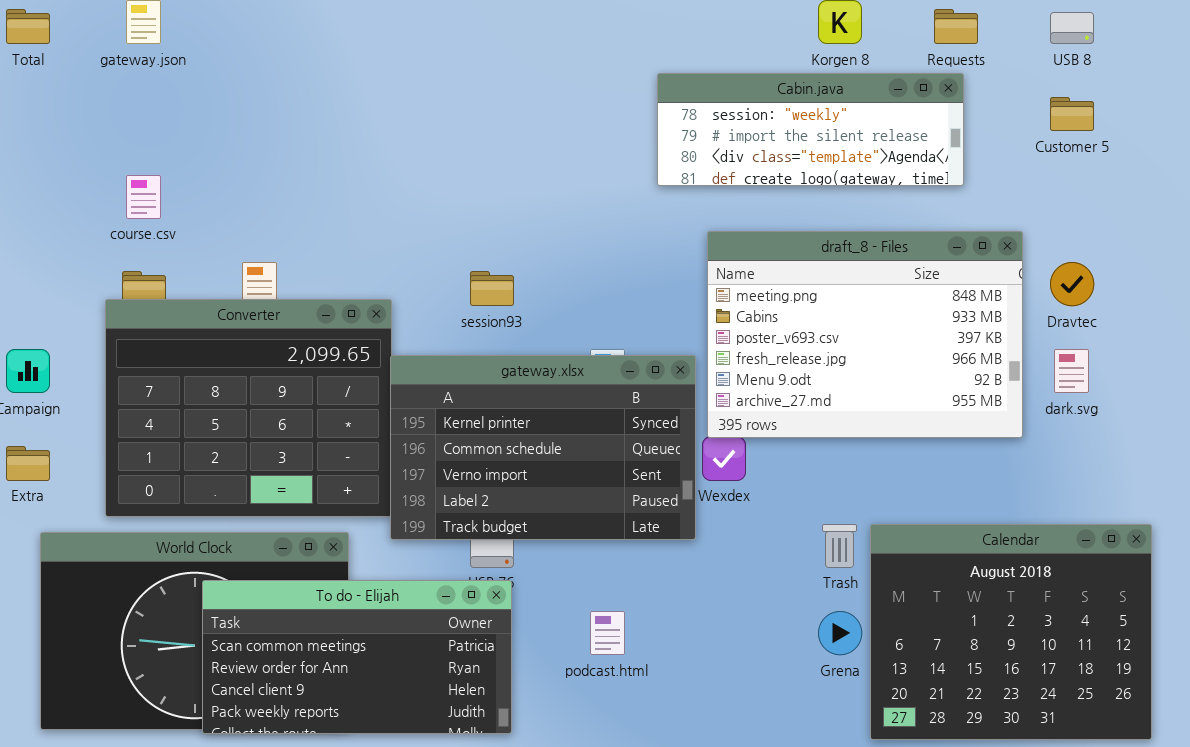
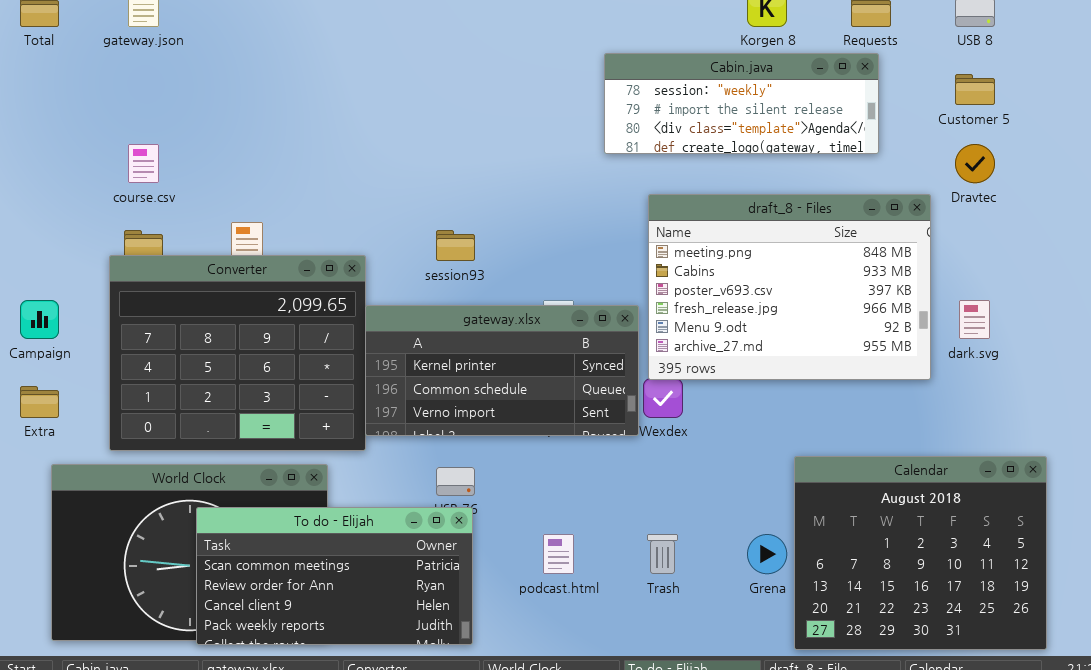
Dravtec: [1050,262,1094,306] -> [955,144,995,183], moved
gateway.xlsx: [390,355,696,540] -> [365,305,639,436], resized
Trash: [822,524,857,568] -> [647,534,678,574], moved

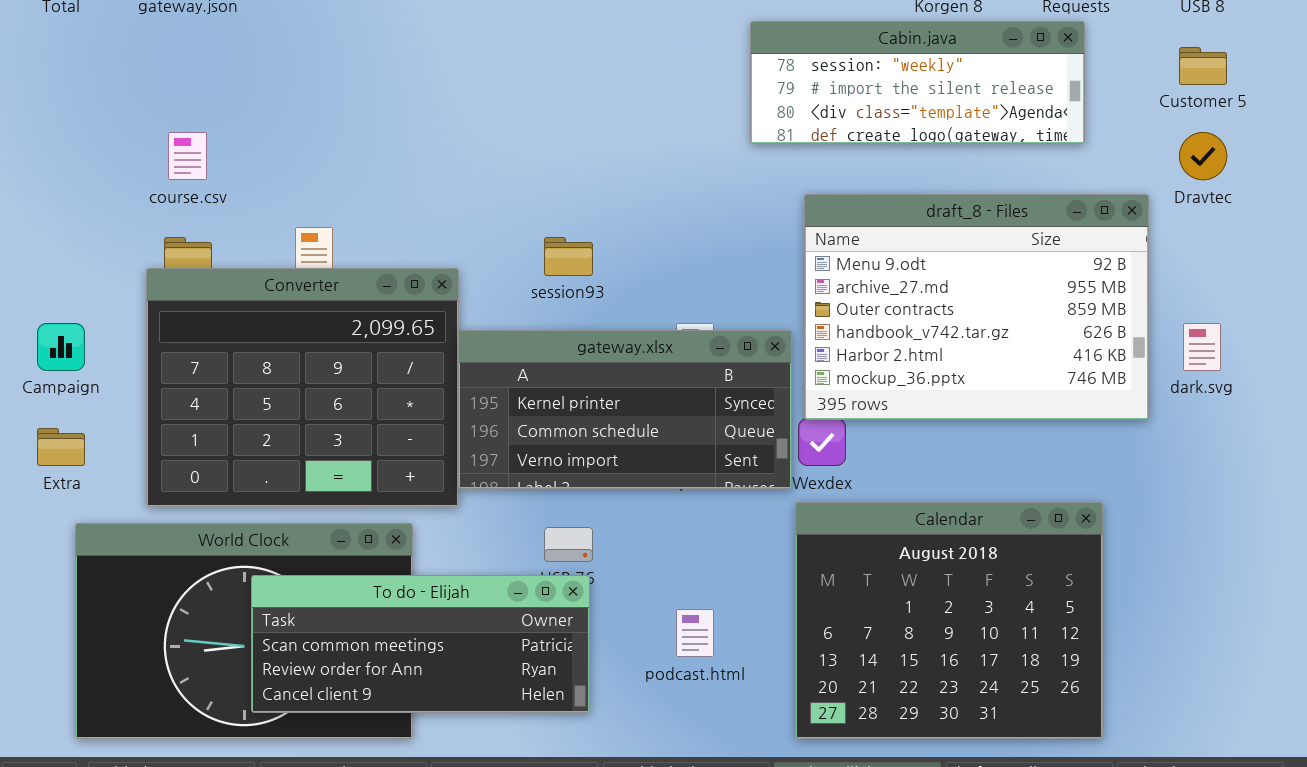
draft_8 - Files: [648,194,931,380] -> [804,194,1149,420], scrolled down 4 rows
Calendar: [794,456,1047,650] -> [795,502,1103,739], moved
To do - Elijah: [196,507,473,645] -> [251,575,590,713], resized

